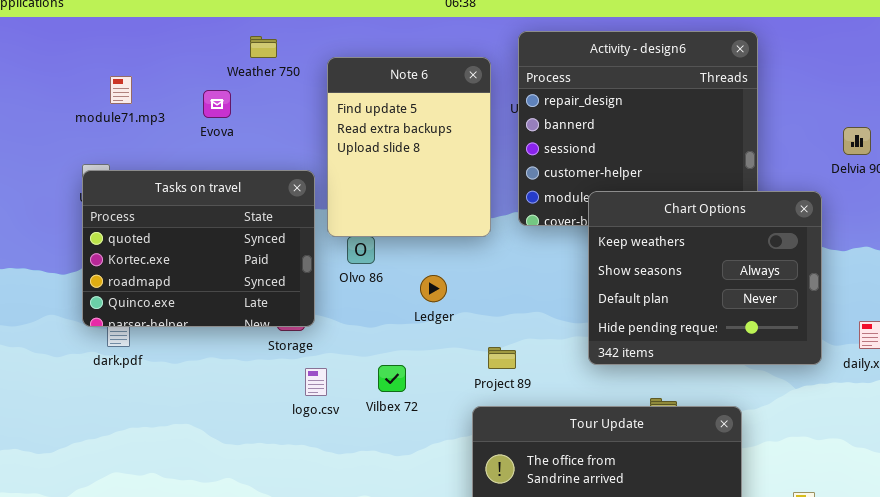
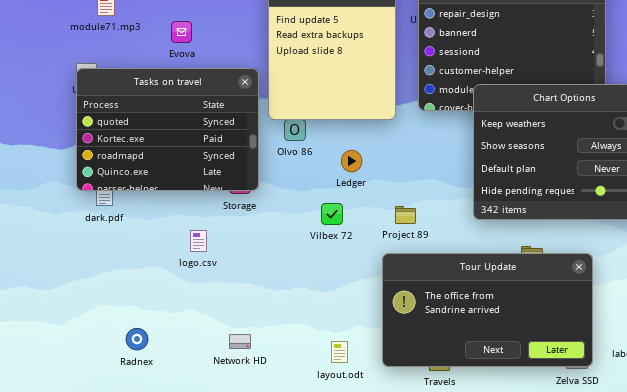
Evova: [203,90,231,118] -> [171,21,192,43], moved
Vilbex 72: [378,365,406,392] -> [321,203,343,225], moved
logo.csv: [305,368,327,396] -> [190,230,207,252], moved

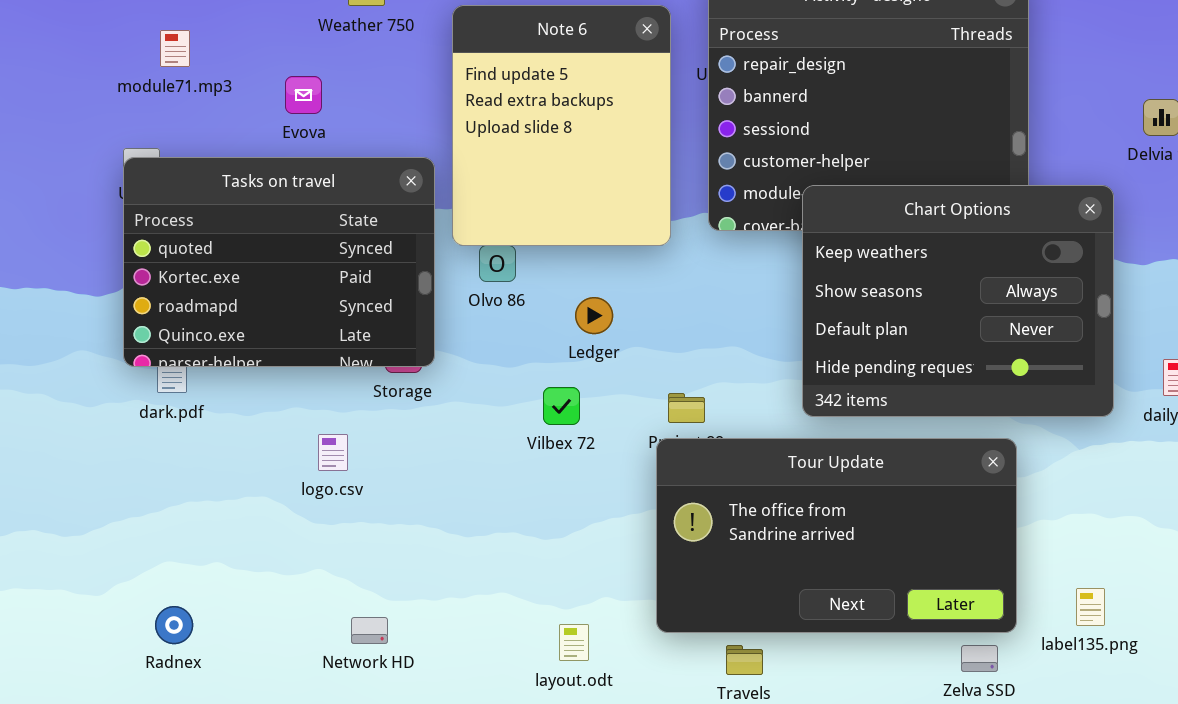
Tour Update: [382,253,593,367] -> [656,438,1017,633], moved
Radnex: [126,328,148,350] -> [155,606,193,644], moved
Network HD: [229,334,251,349] -> [351,617,388,644], moved

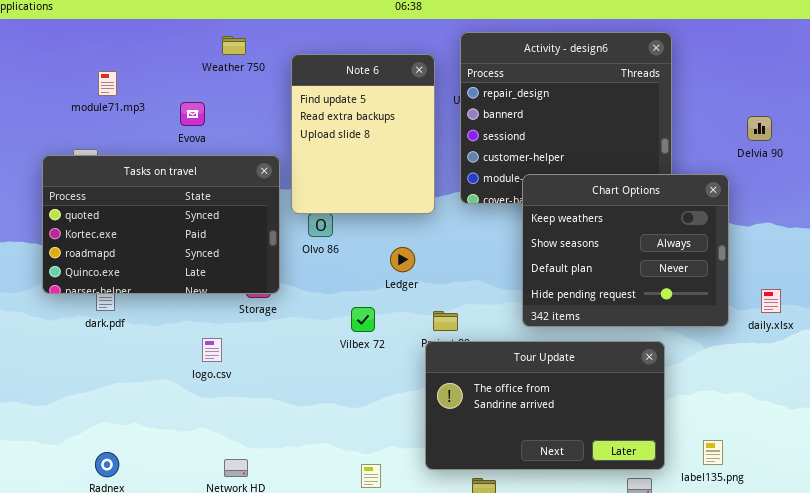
Tasks on travel: [123,157,435,367] -> [42,155,280,294], resized
Ledger: [575,297,613,334] -> [390,247,415,272], moved

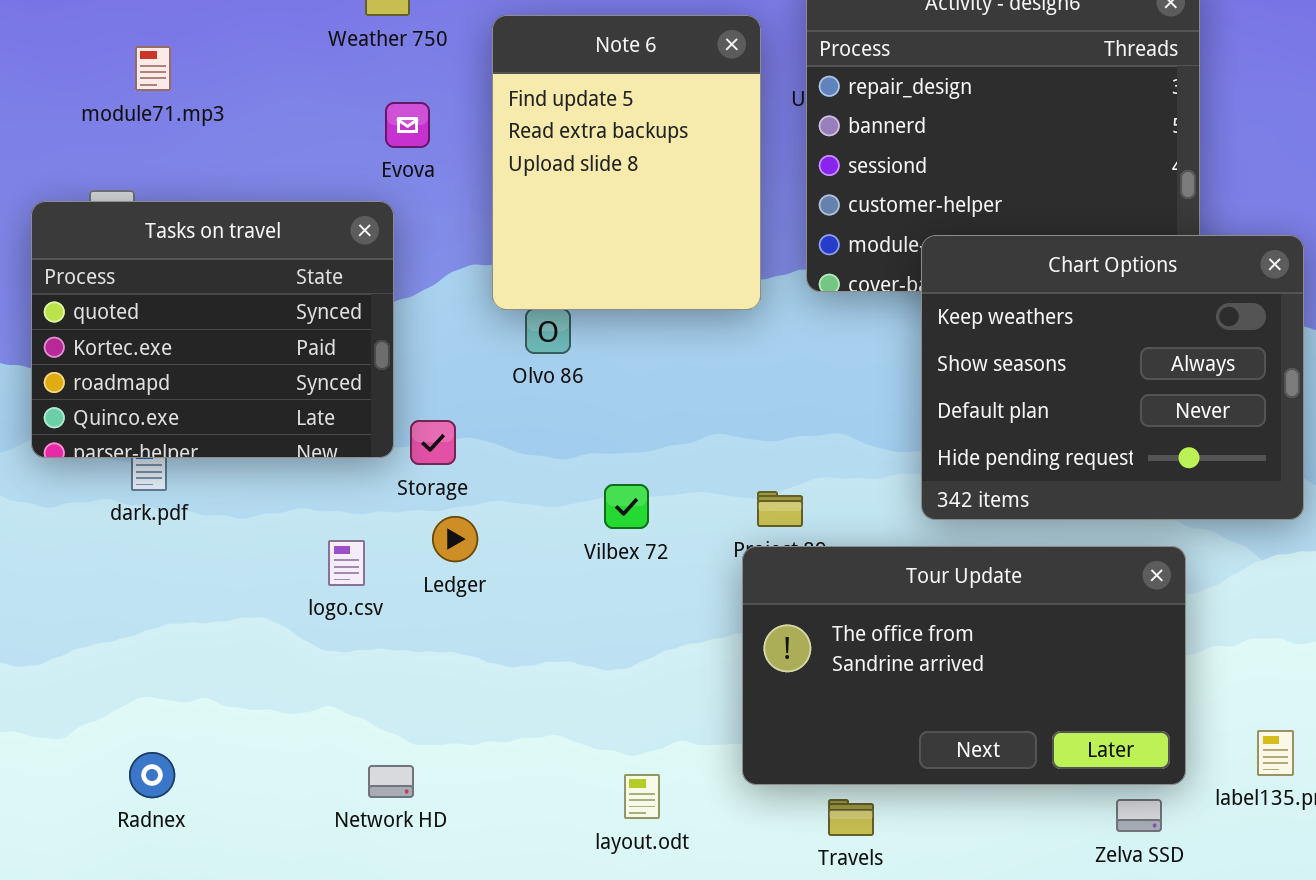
Evova: [180,102,205,126] -> [385,102,430,148], moved
Tasks on travel: [42,155,280,294] -> [31,201,394,458], resized
Ledger: [390,247,415,272] -> [432,516,478,562], moved

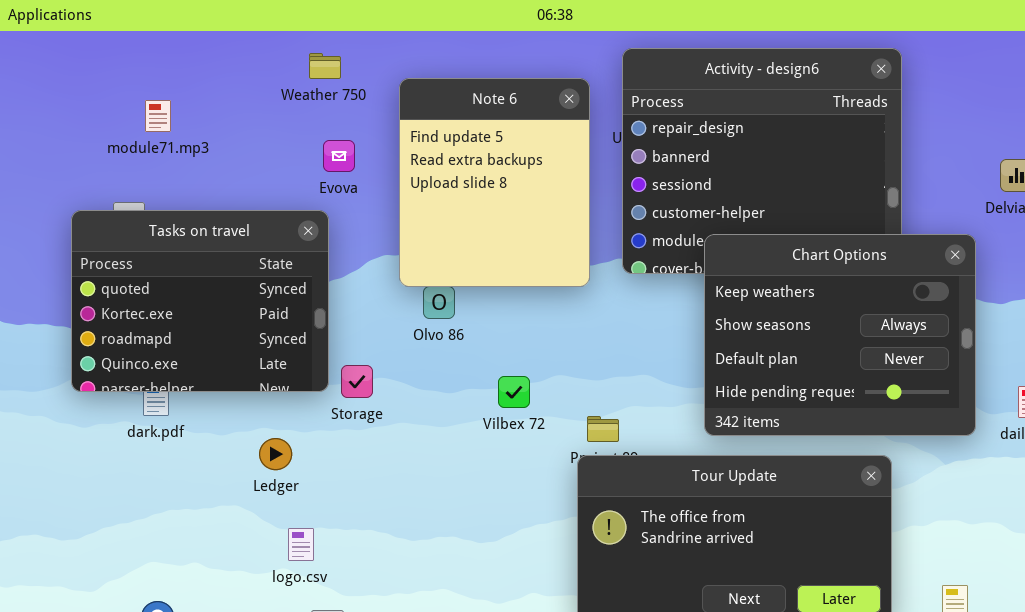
Vilbex 72: [604,484,649,529] -> [498,376,530,408], moved
Ledger: [432,516,478,562] -> [259,438,292,470], moved
logo.csv: [328,540,365,586] -> [288,528,314,561], moved

